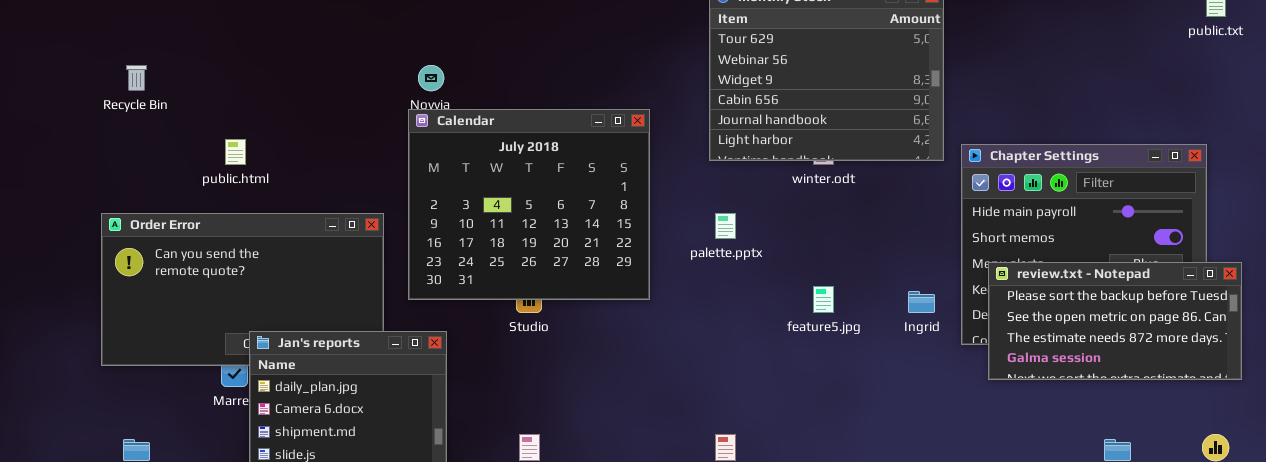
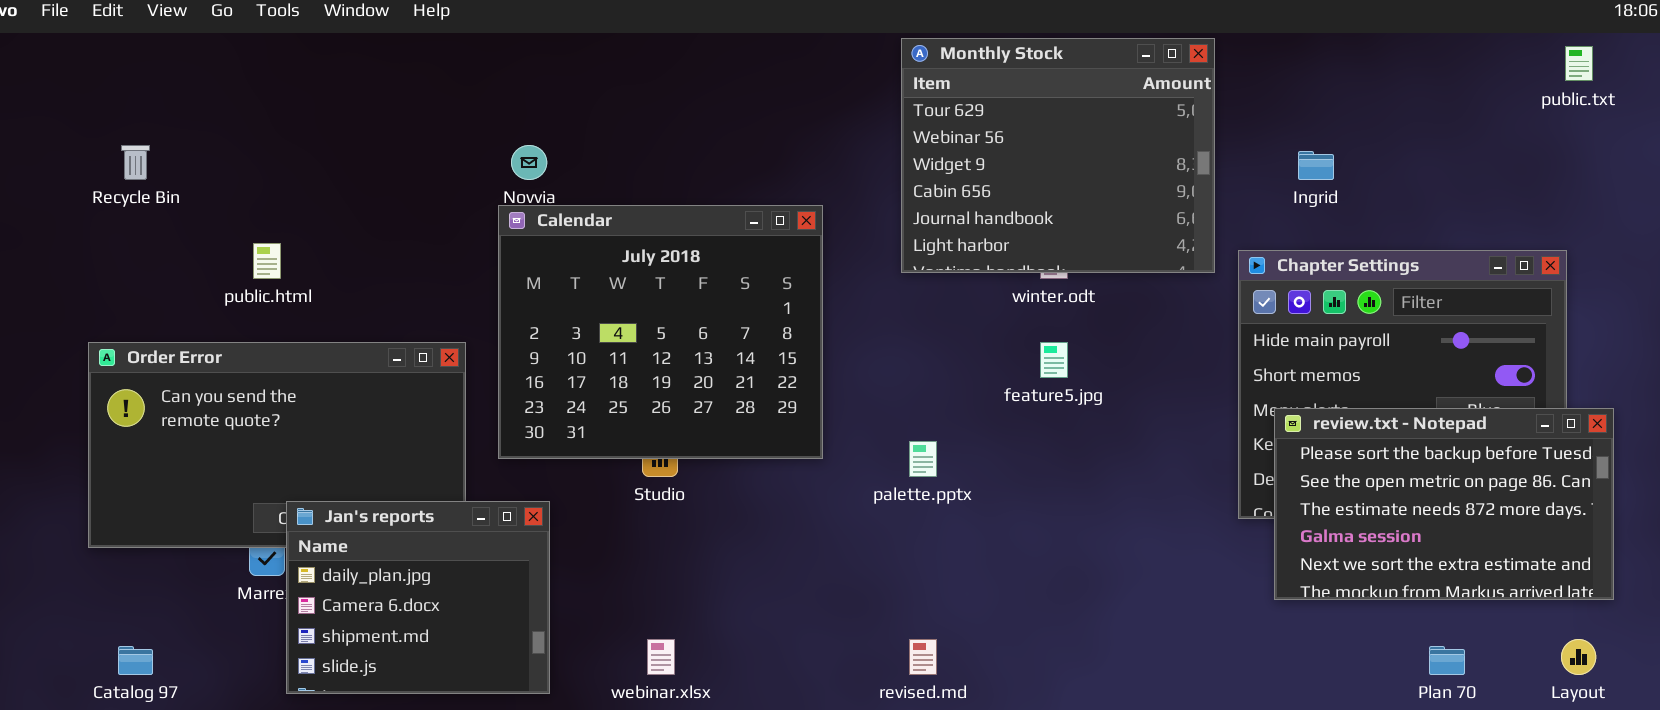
palette.pptx: [715,213,736,239] -> [909,441,937,477], moved
review.txt - Notepad: [988,262,1242,380] -> [1274,408,1614,600], resized
feature5.jpg: [813,286,834,313] -> [1040,342,1068,378], moved
Ingrid: [908,291,935,313] -> [1298,151,1334,180], moved

